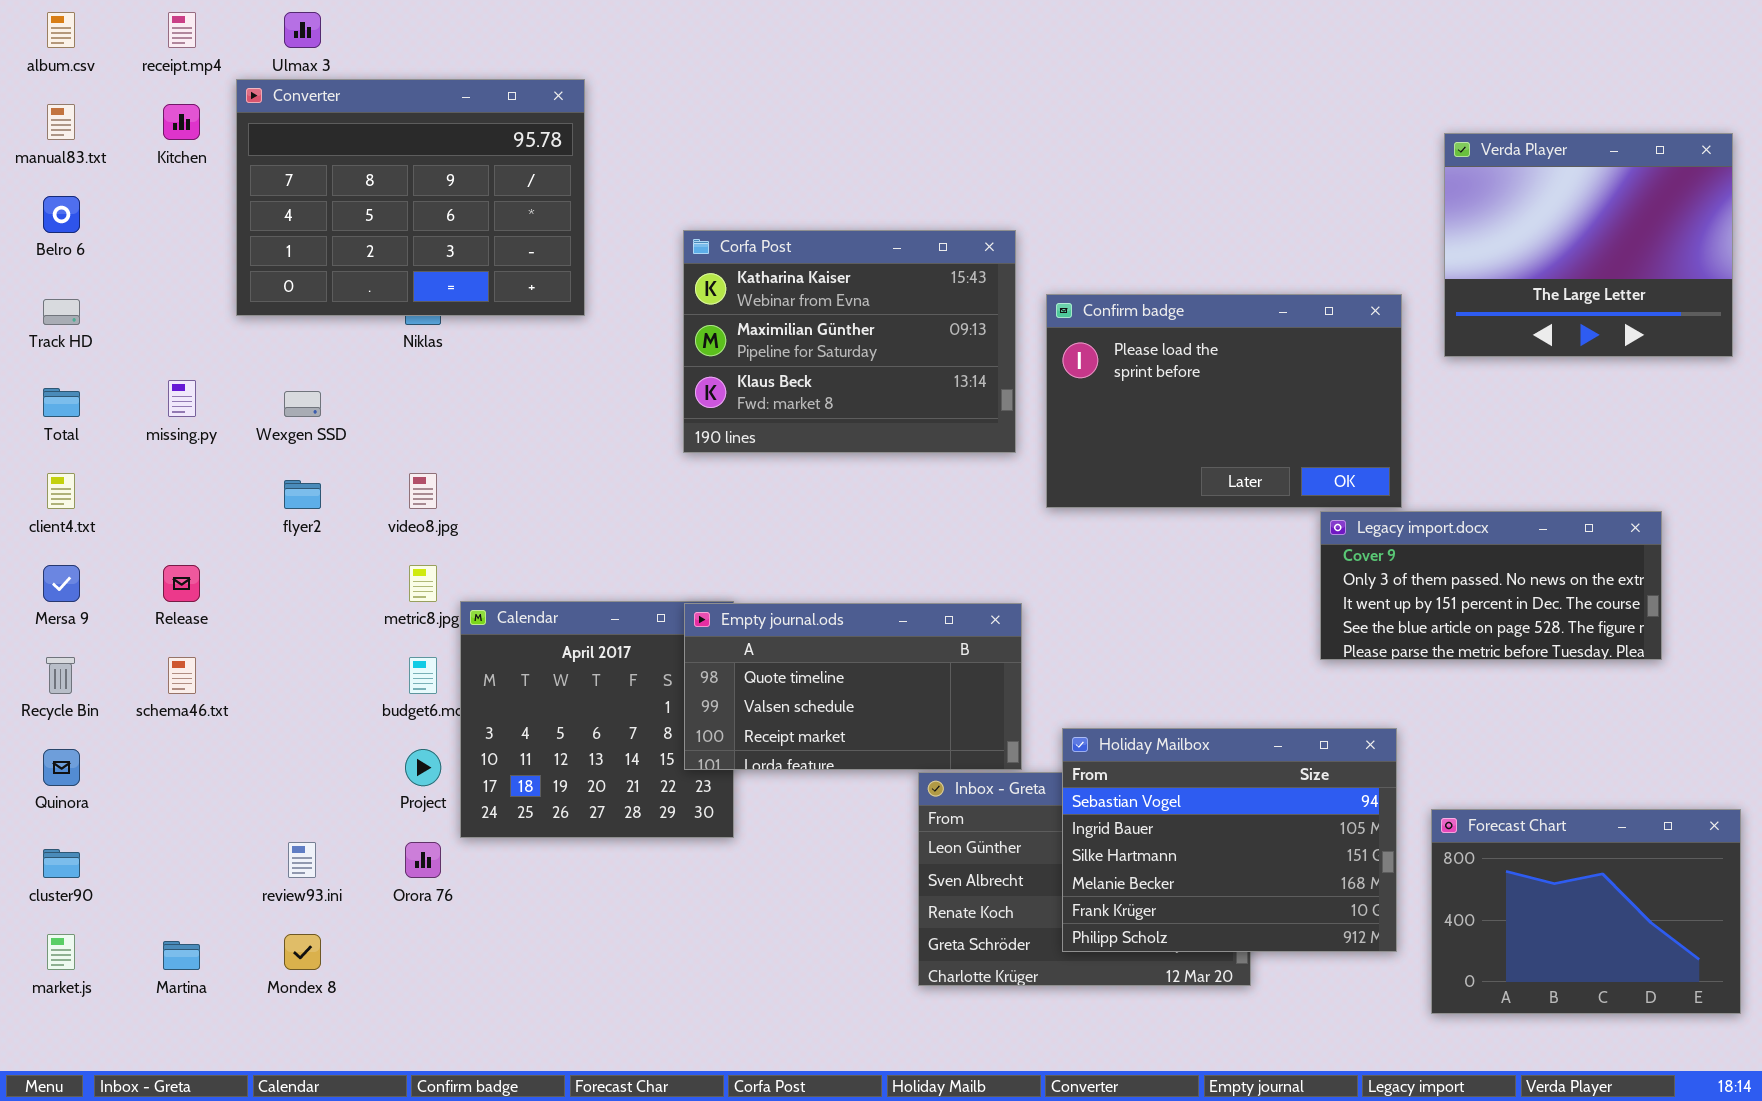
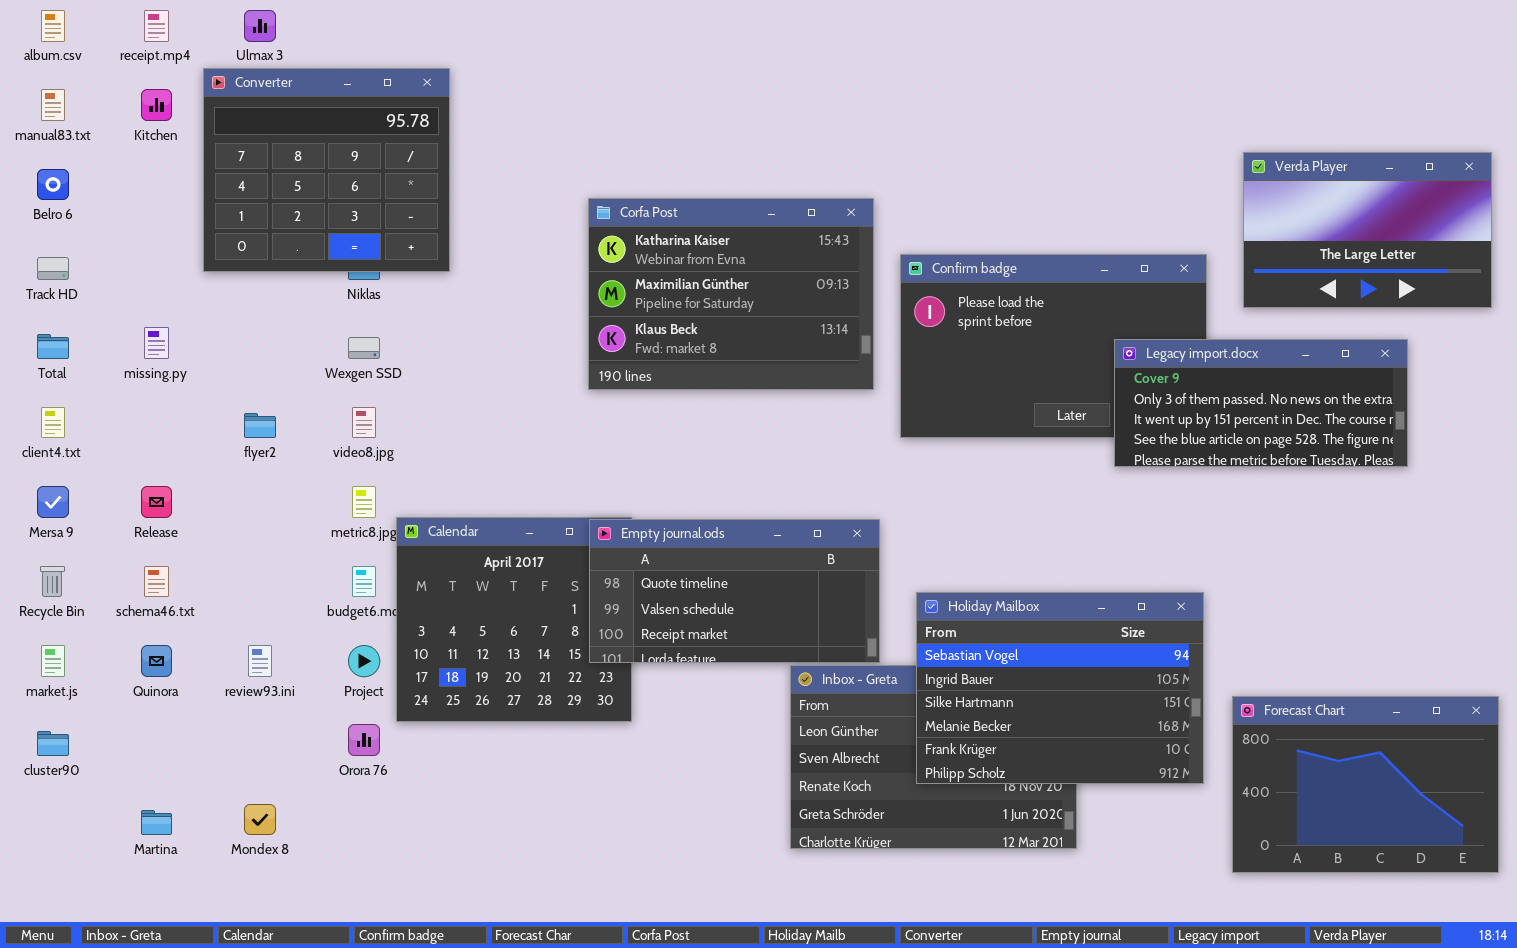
Converter: [236,79,585,316] -> [203,68,450,272], resized
Verda Player: [1444,133,1733,357] -> [1243,152,1492,308], resized
Wexgen SSD: [284,391,321,417] -> [348,337,380,359], moved
Legacy import.docx: [1320,511,1662,660] -> [1114,339,1408,467], moved
Holiday Mailbox: [1062,728,1397,952] -> [916,592,1204,784], moved
Quinora: [43,749,80,786] -> [141,645,172,677], moved
review93.ini: [288,842,316,878] -> [248,645,272,677], moved
market.js: [47,934,75,970] -> [41,645,65,677], moved

